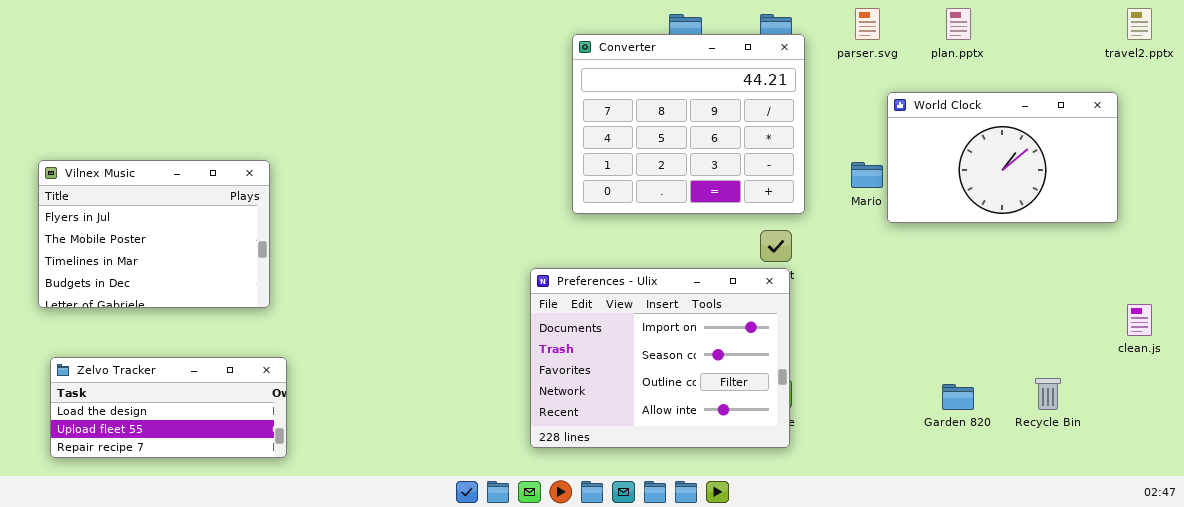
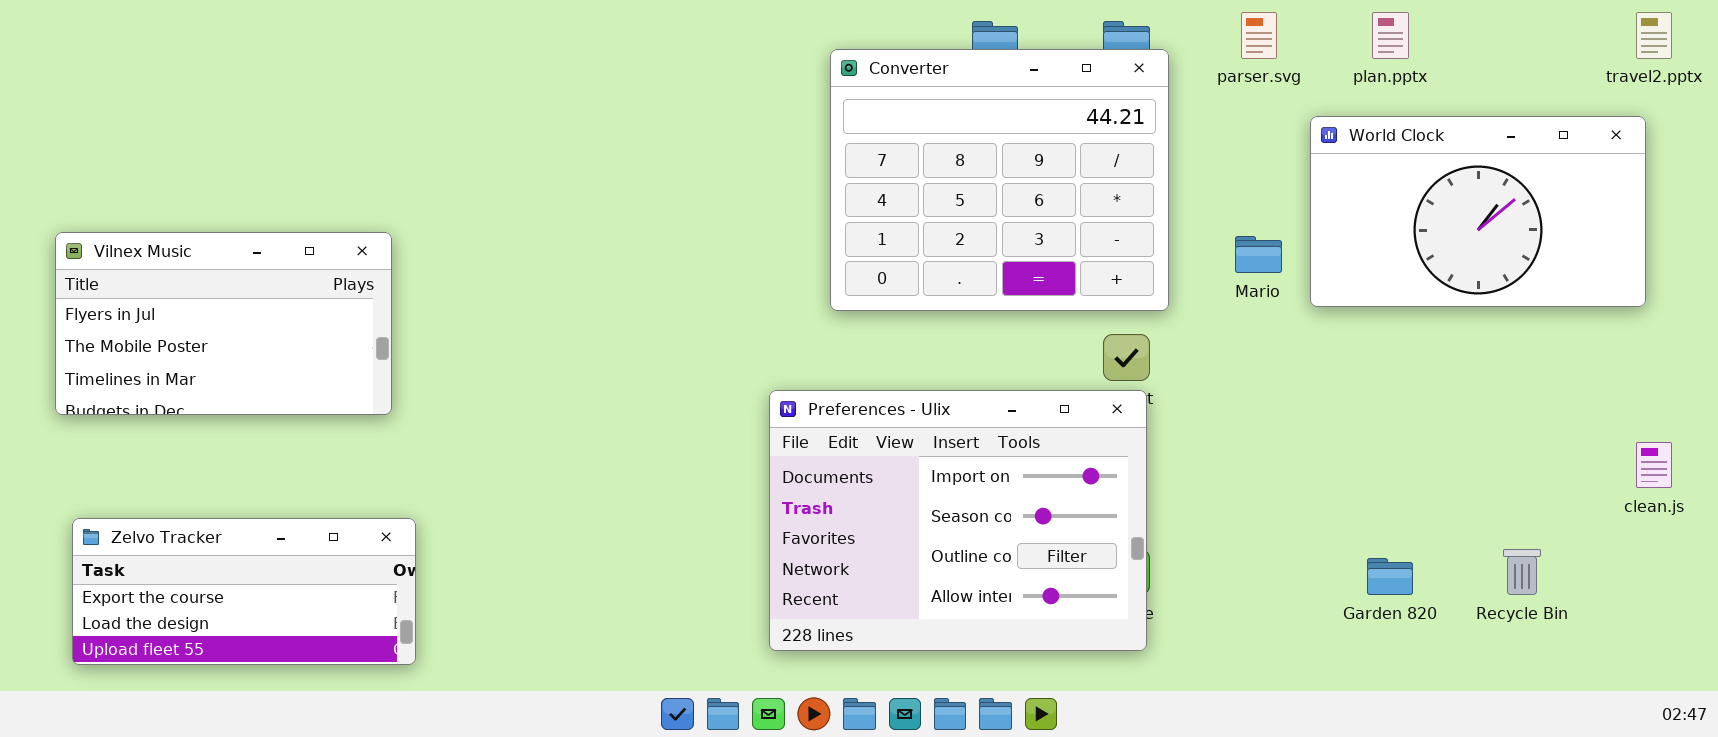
World Clock: [887,92,1118,223] -> [1310,116,1646,307], moved
Vilnex Music: [38,160,270,308] -> [55,232,392,415], resized
Zelvo Tracker: [50,357,287,458] -> [72,518,416,665], scrolled up 1 row

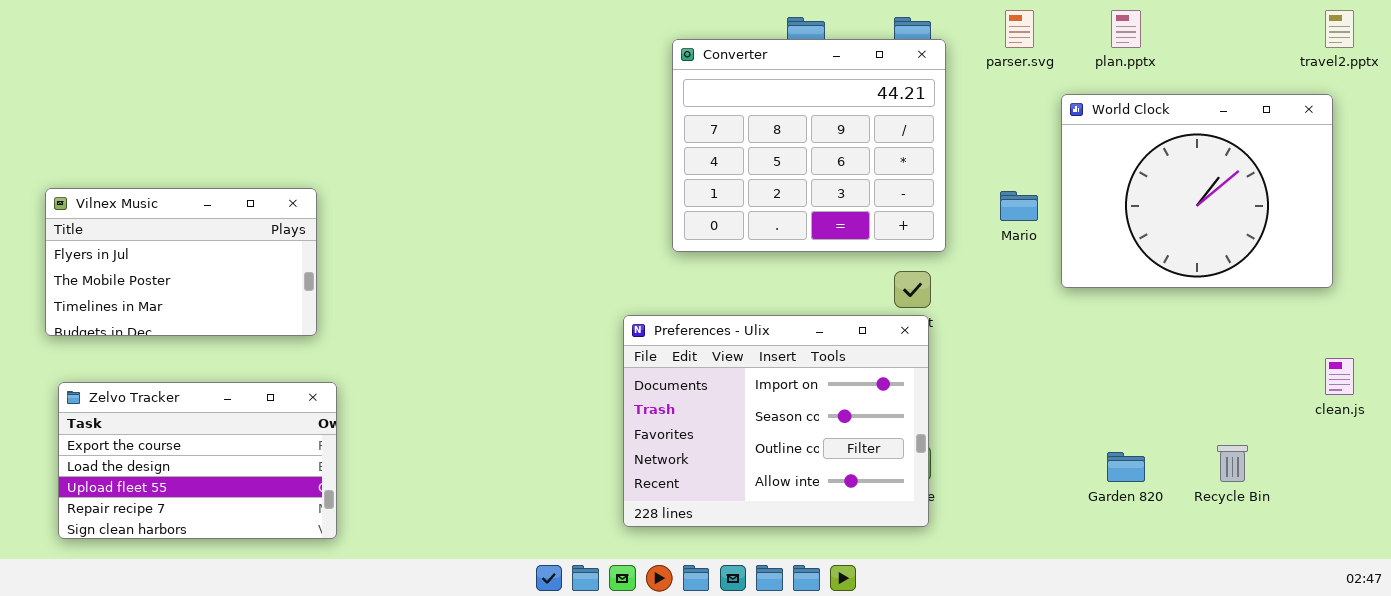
World Clock: [1310,116,1646,307] -> [1061,94,1333,288], resized
Zelvo Tracker: [72,518,416,665] -> [58,382,337,539], resized

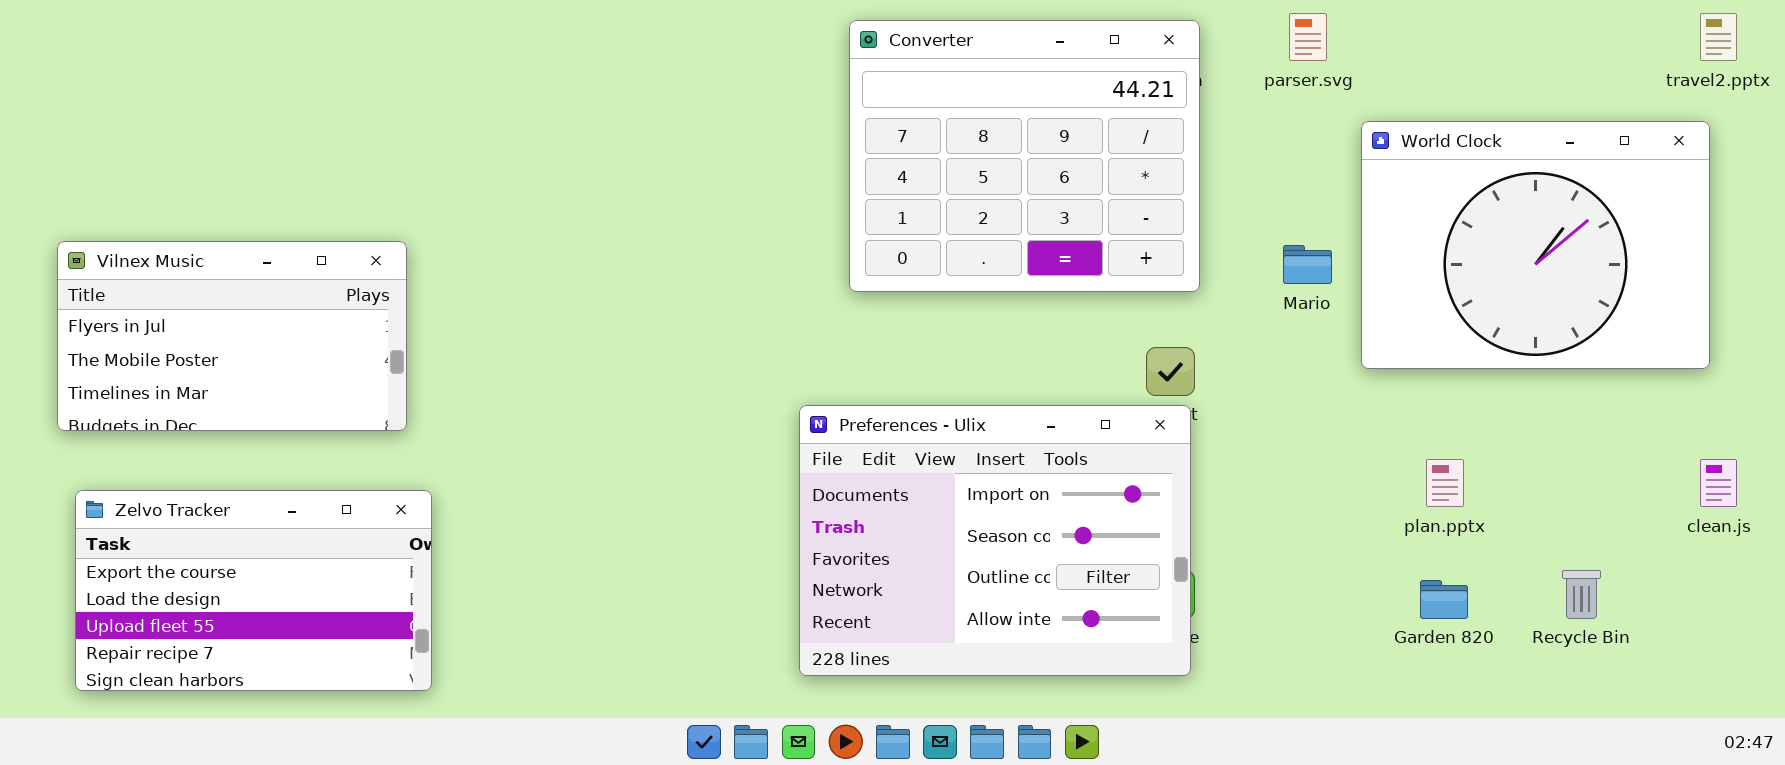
plan.pptx: [1111,10,1141,48] -> [1426,459,1464,507], moved
Converter: [672,39,946,252] -> [849,20,1200,292], moved

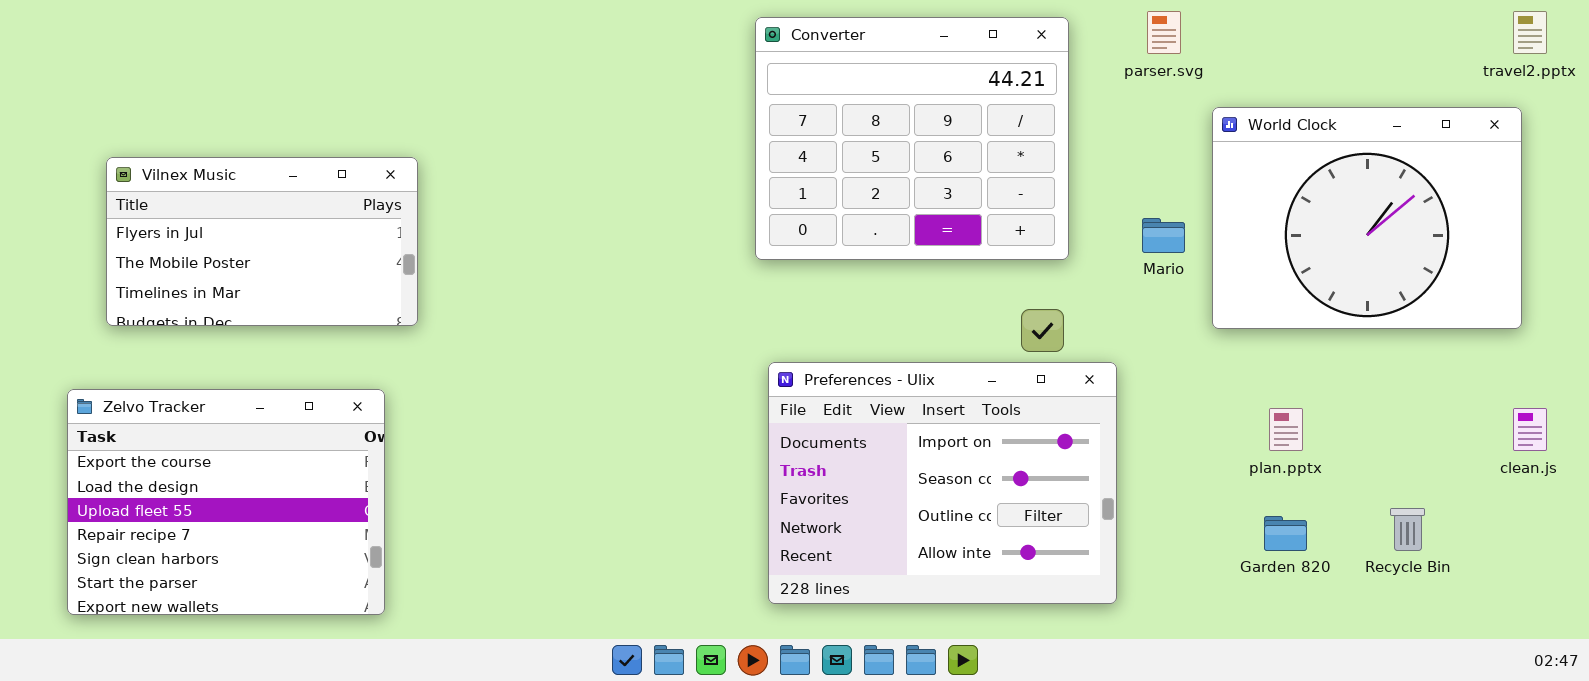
Vilnex Music: [57,241,407,431] -> [106,157,418,326], moved
Preferences - Ulix: [799,405,1191,676] -> [768,362,1117,604], moved
Zelvo Tracker: [75,490,432,691] -> [67,389,385,615], resized

